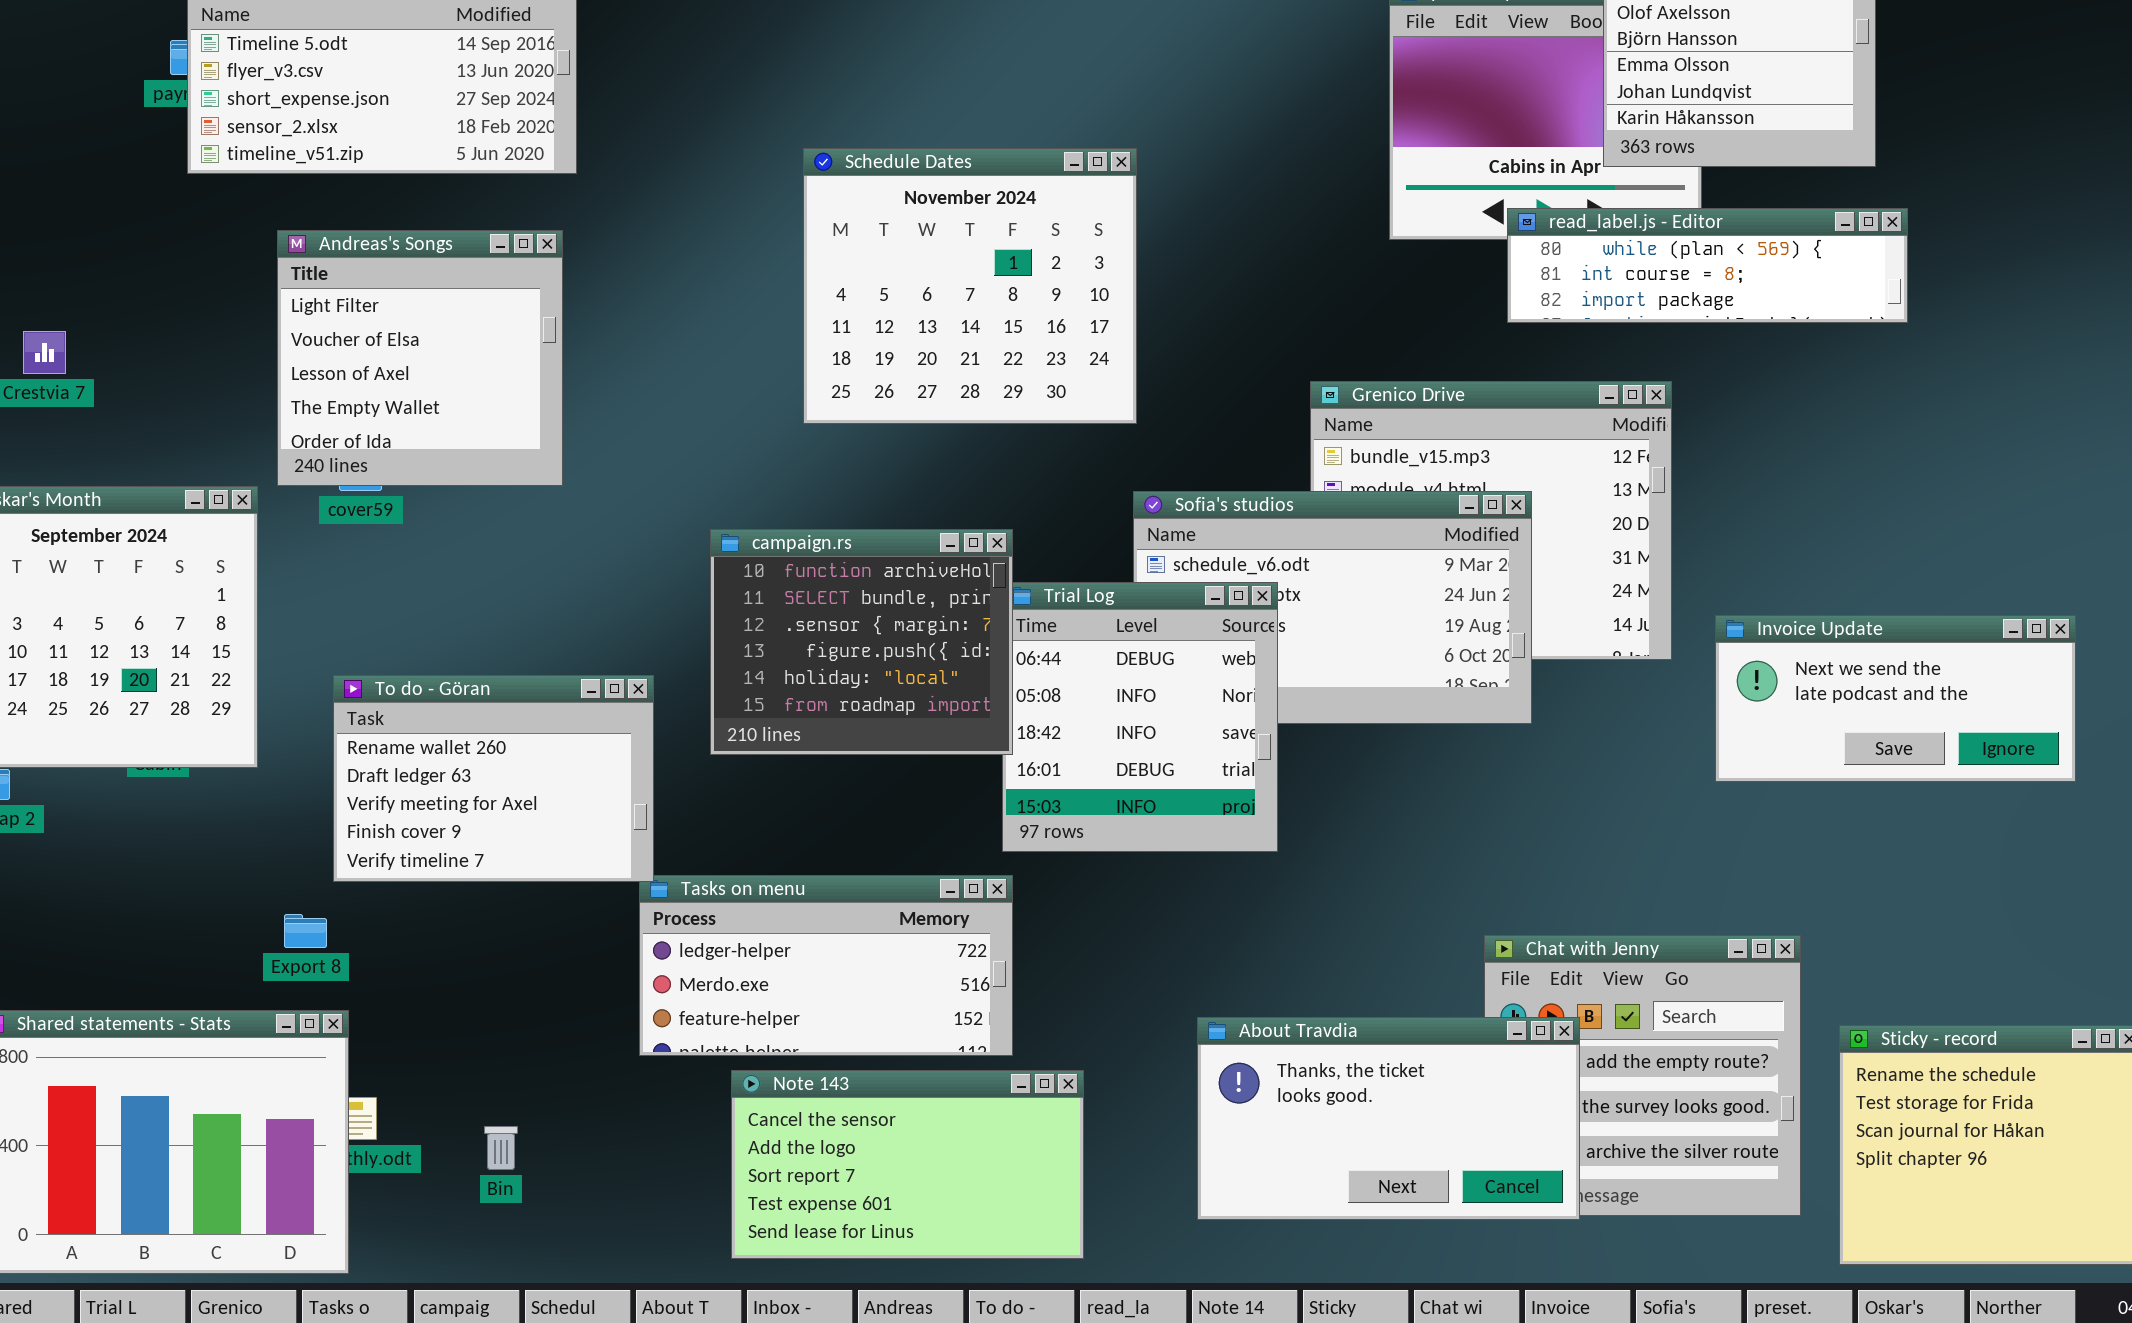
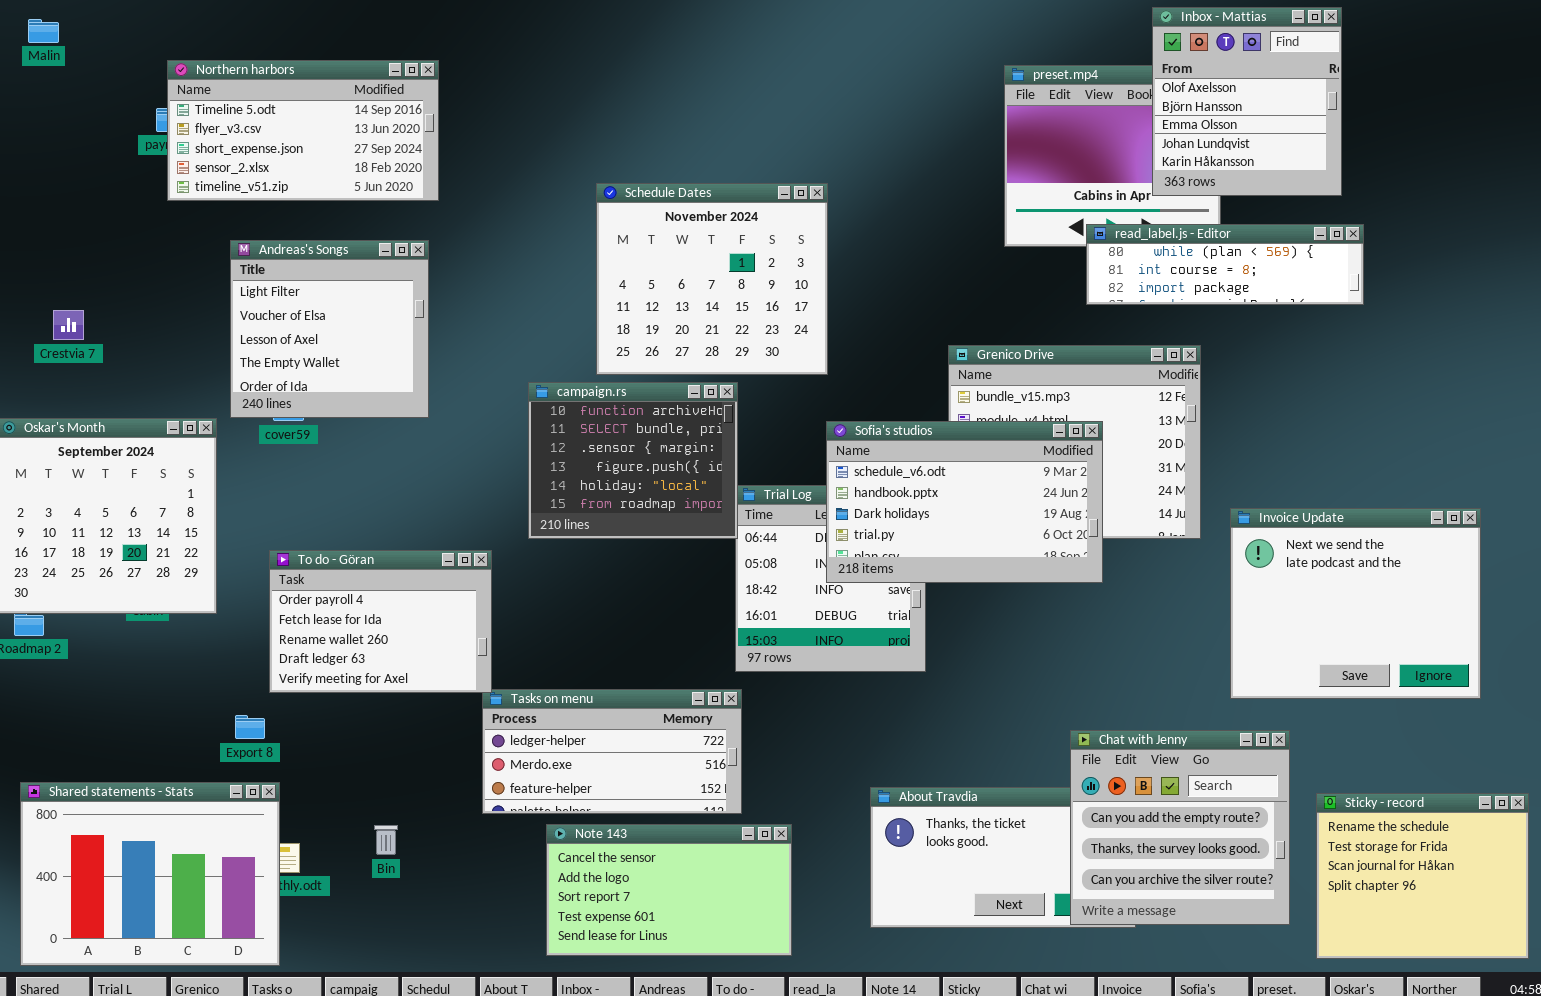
Sofia's studios: [1133,491,1532,724] -> [826,421,1103,583], raised
campaign.rs: [710,529,1013,755] -> [528,382,738,539], moved
Invoice Update: [1715,615,2076,782] -> [1230,508,1481,699], resized
To do - Göran: [333,675,654,882] -> [269,550,492,693], scrolled up 2 rows
Chat with Jenny: [1484,935,1801,1216] -> [1070,730,1290,925], raised
Bin: [484,1126,518,1170] -> [374,825,398,855], moved

